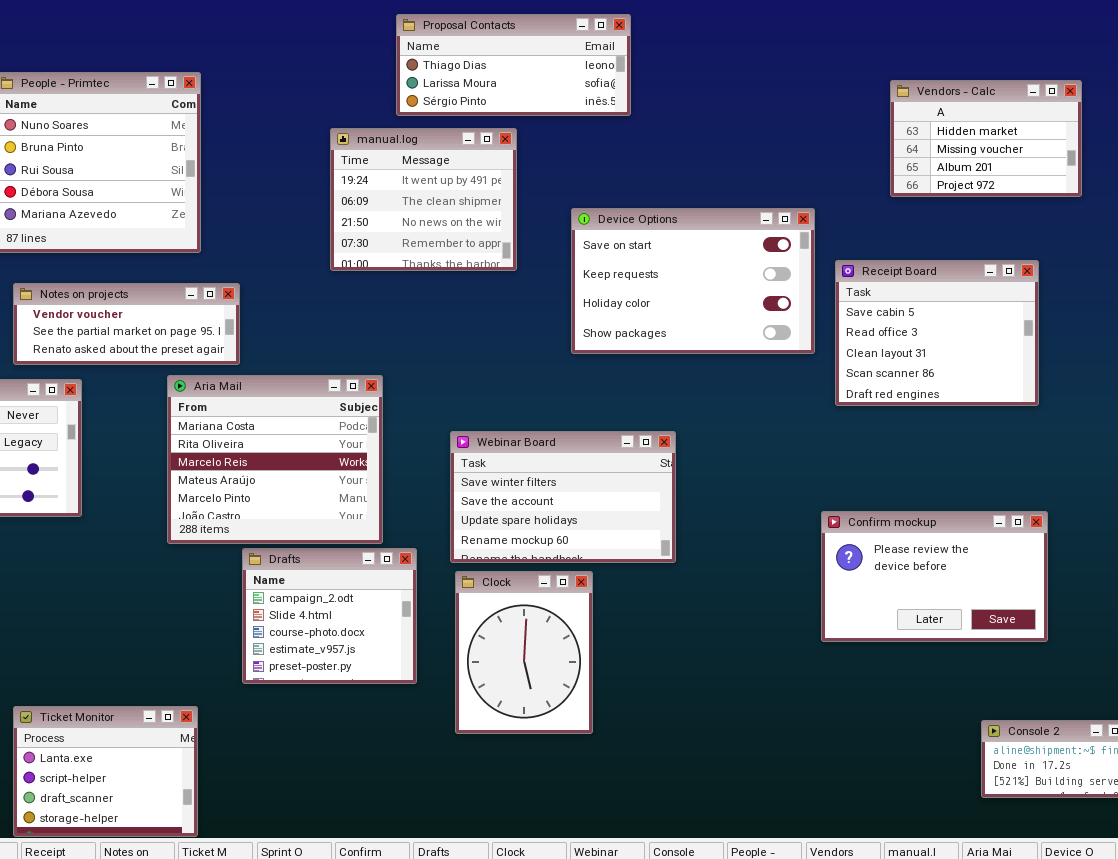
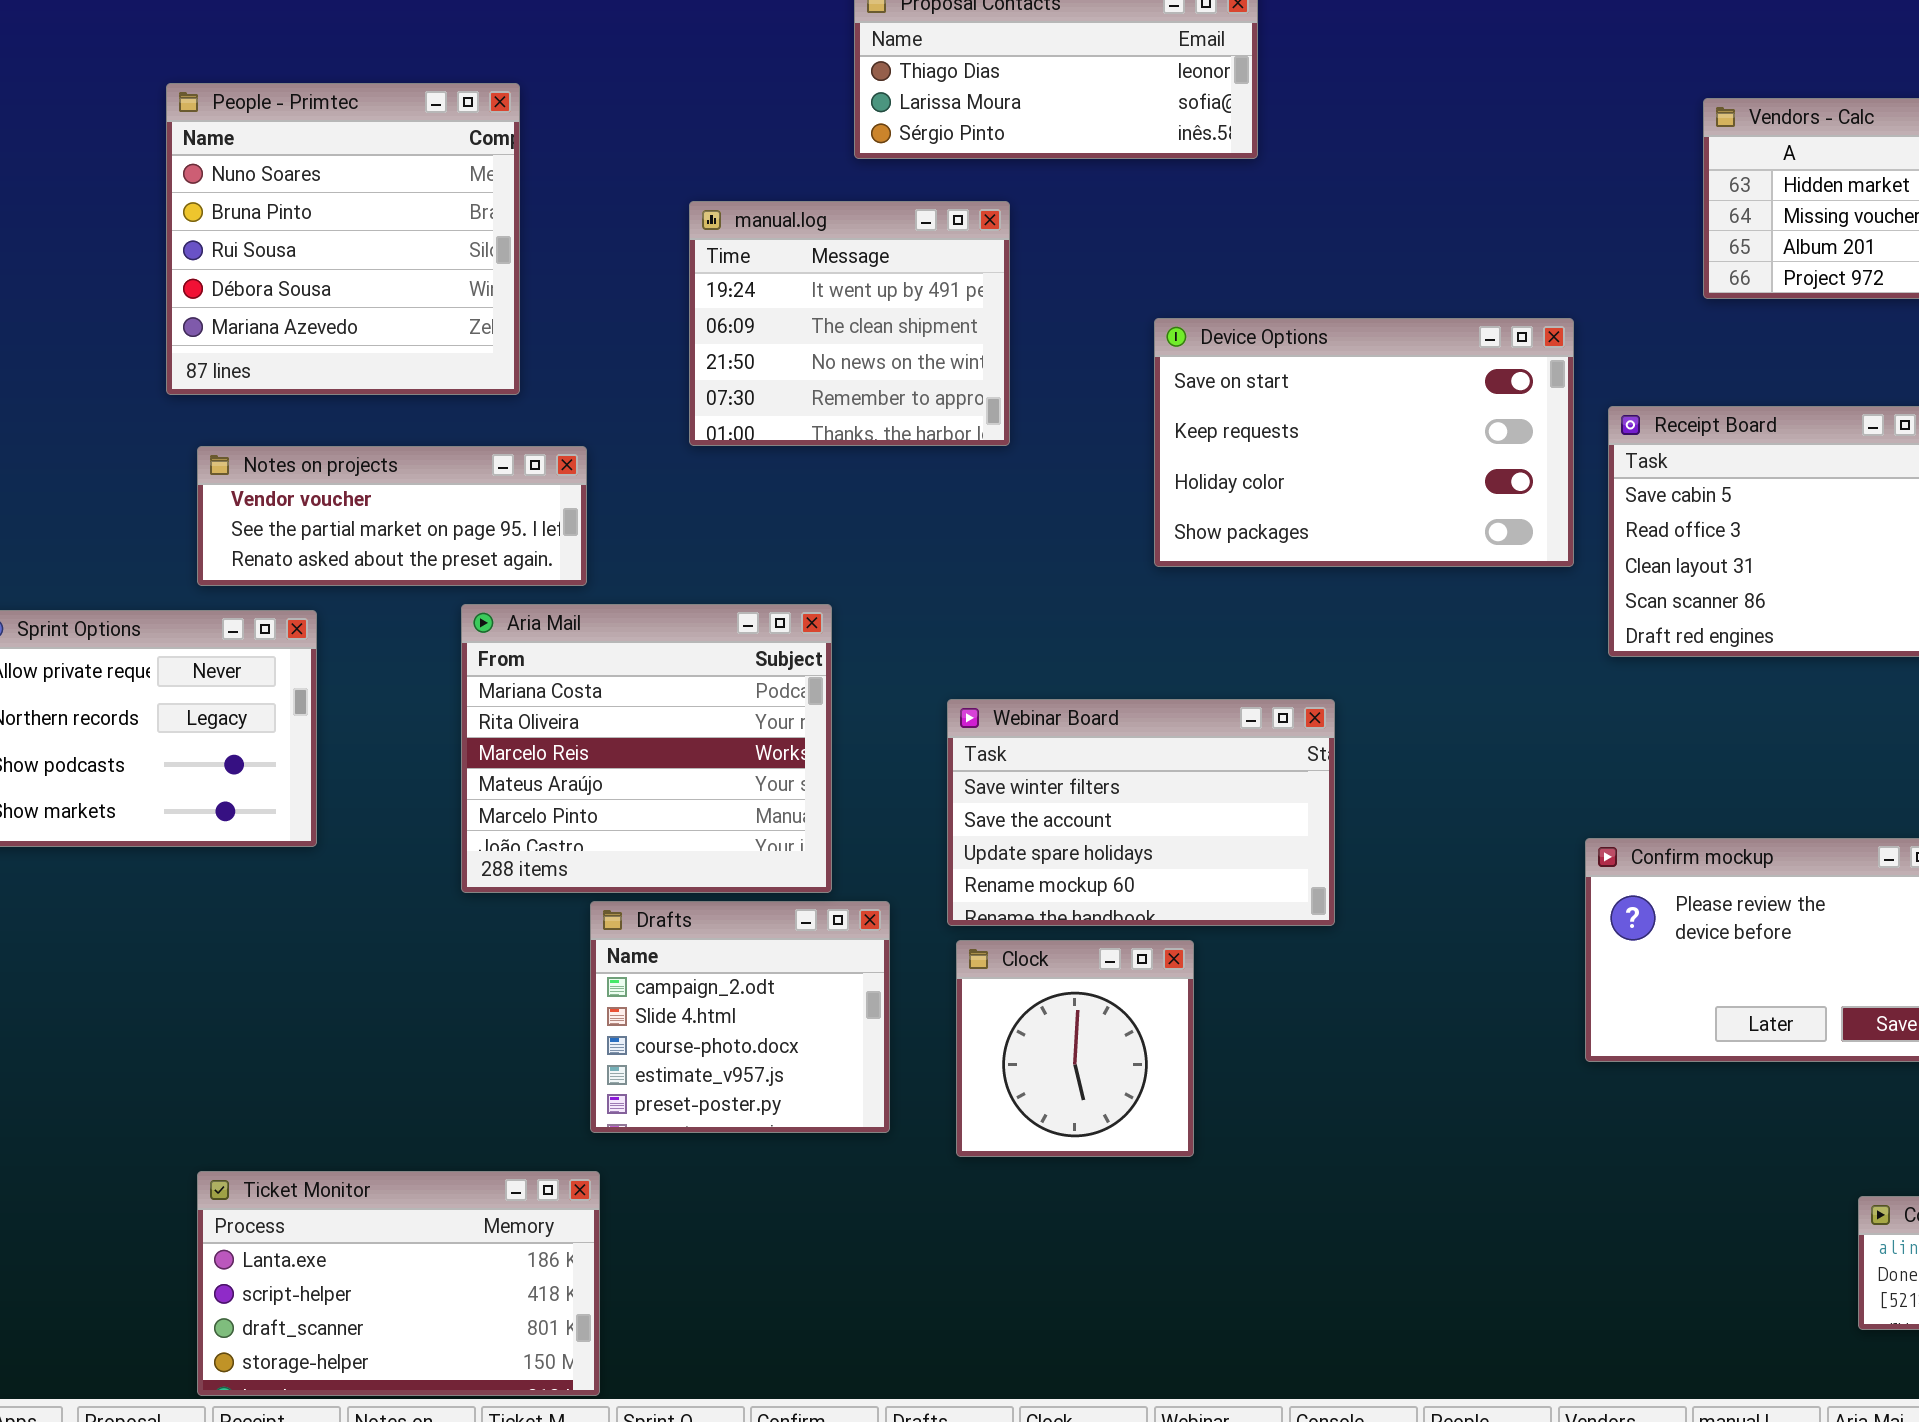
manual.log: [330,128,517,271] -> [689,201,1010,446], moved
Clock: [455,571,593,734] -> [956,940,1194,1157], resized
Ticket Monitor: [13,706,198,837] -> [197,1171,600,1396], resized

